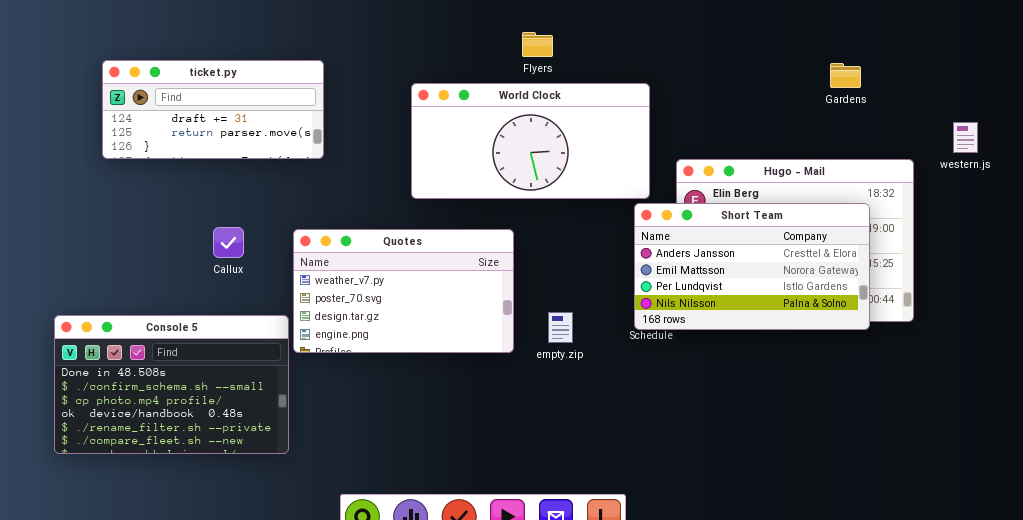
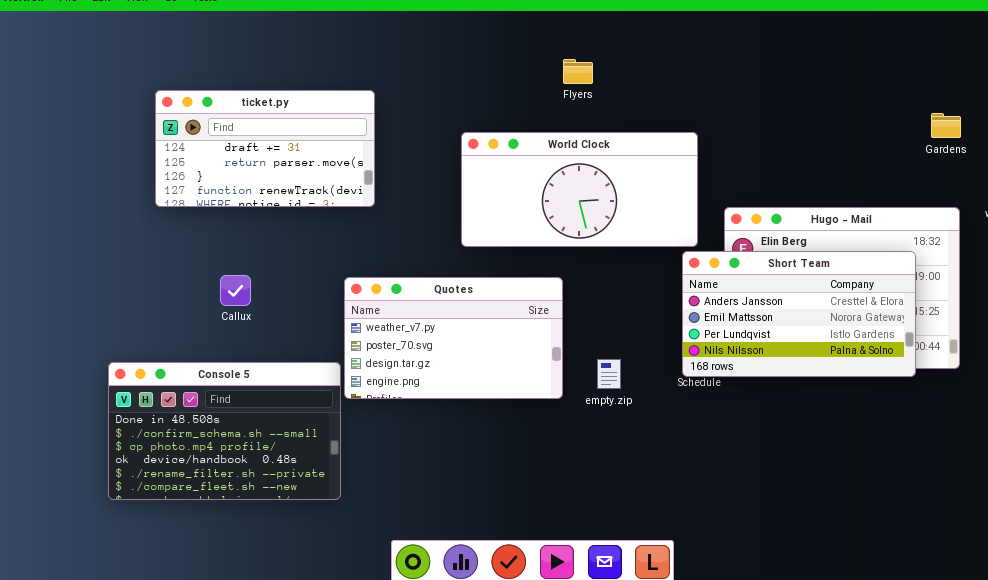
Flyers: [522,32,553,57] -> [563,59,593,84], moved
ticket.py: [102,60,324,159] -> [155,90,375,207], resized
Gardens: [830,63,861,88] -> [931,113,961,138], moved
Callux: [213,227,244,258] -> [220,275,251,306], moved

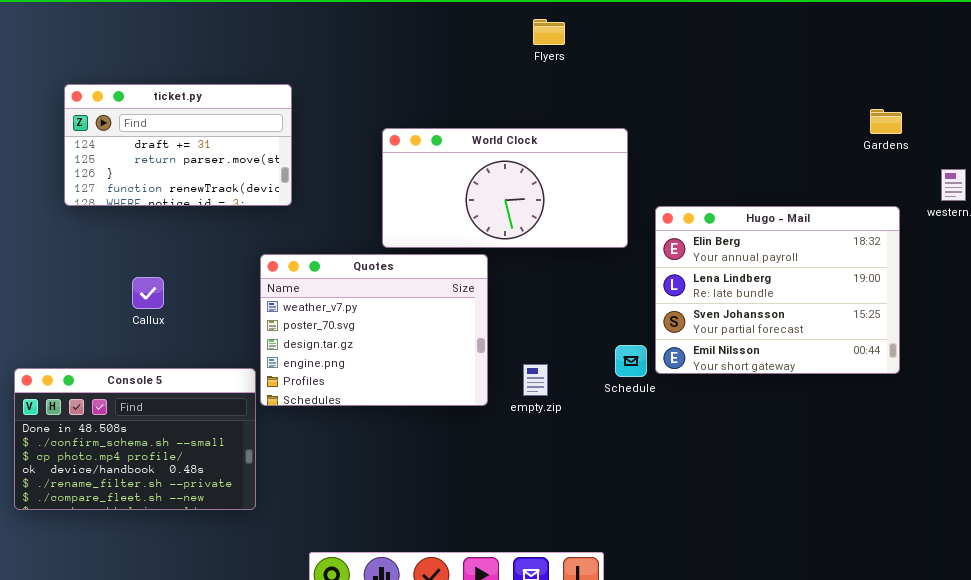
Flyers: [563,59,593,84] -> [533,19,565,45], moved
Short Team: [682,251,916,377] -> none, closed
Quotes: [344,277,563,399] -> [260,254,488,406], resized

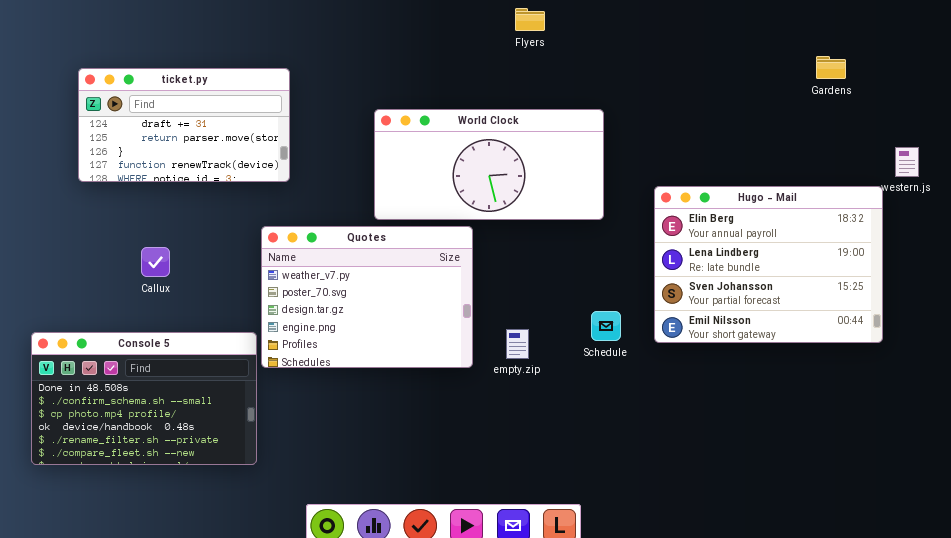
Gardens: [870,109,902,134] -> [816,56,846,79], moved
Hugo - Mail: [655,206,900,374] -> [654,186,883,343], moved

